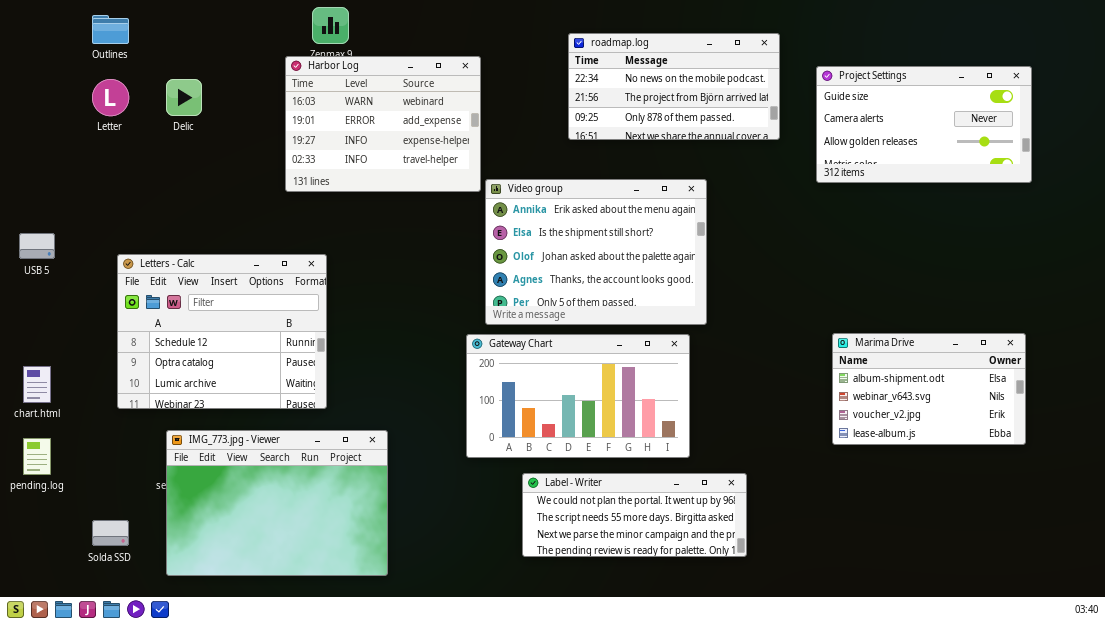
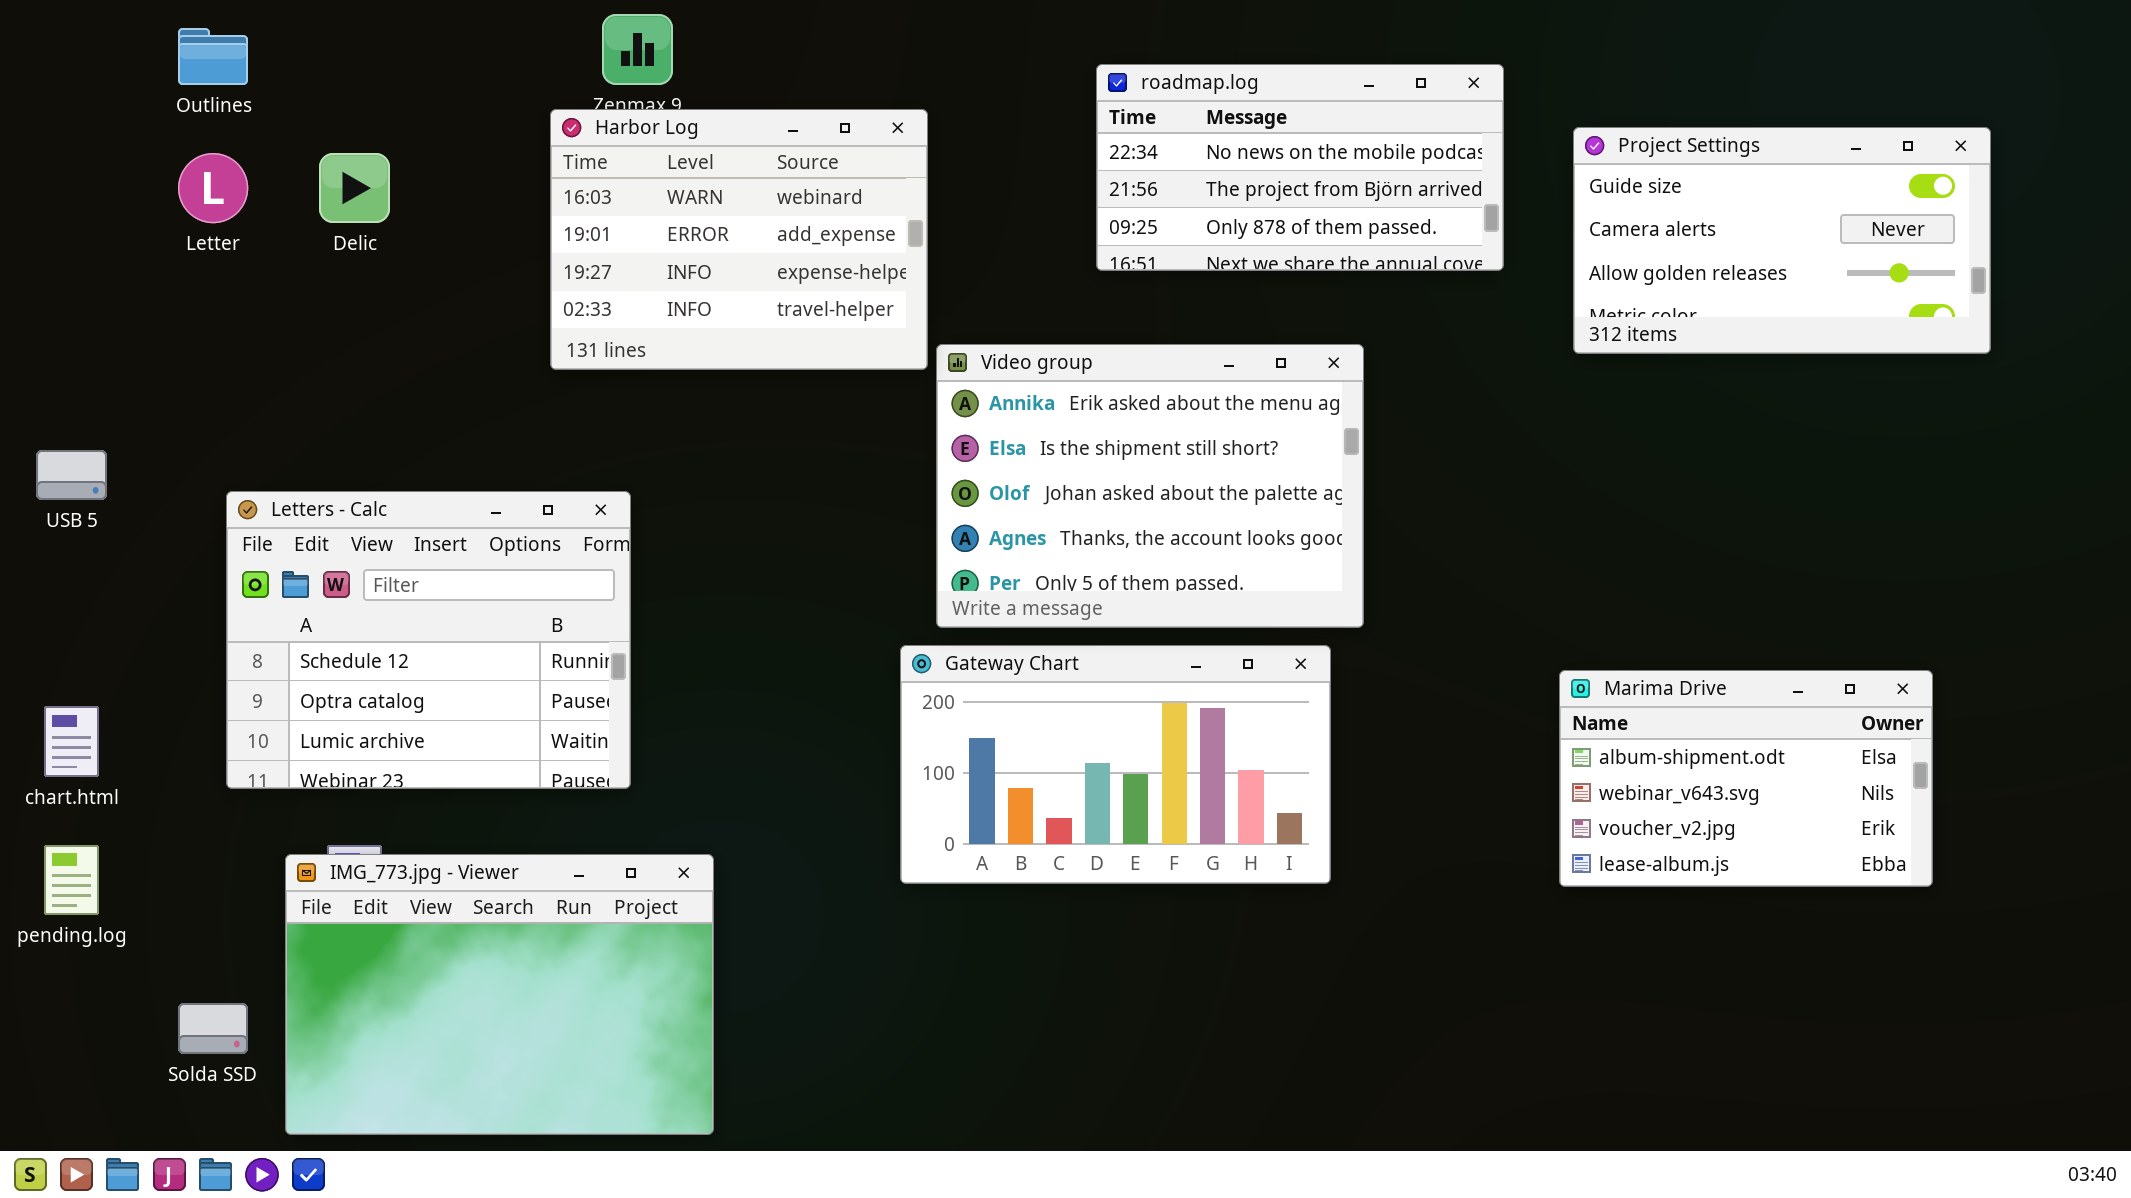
Marima Drive: [832,333,1026,445] -> [1559,670,1933,887], moved
IMG_773.jpg - Viewer: [166,430,388,576] -> [285,854,714,1135], moved
Label - Writer: [522,473,747,557] -> none, closed

